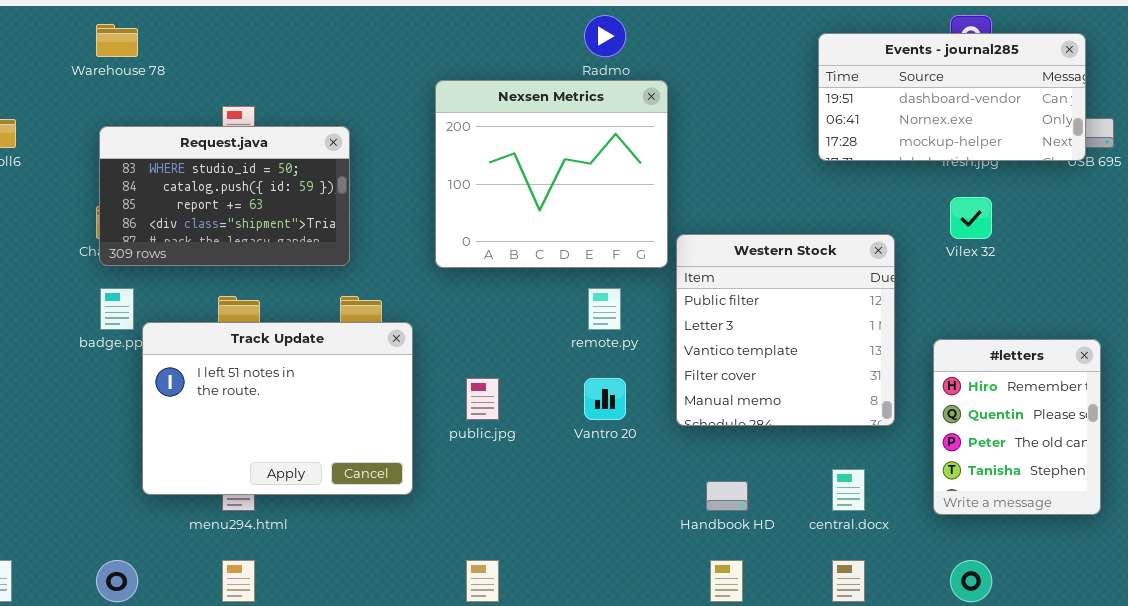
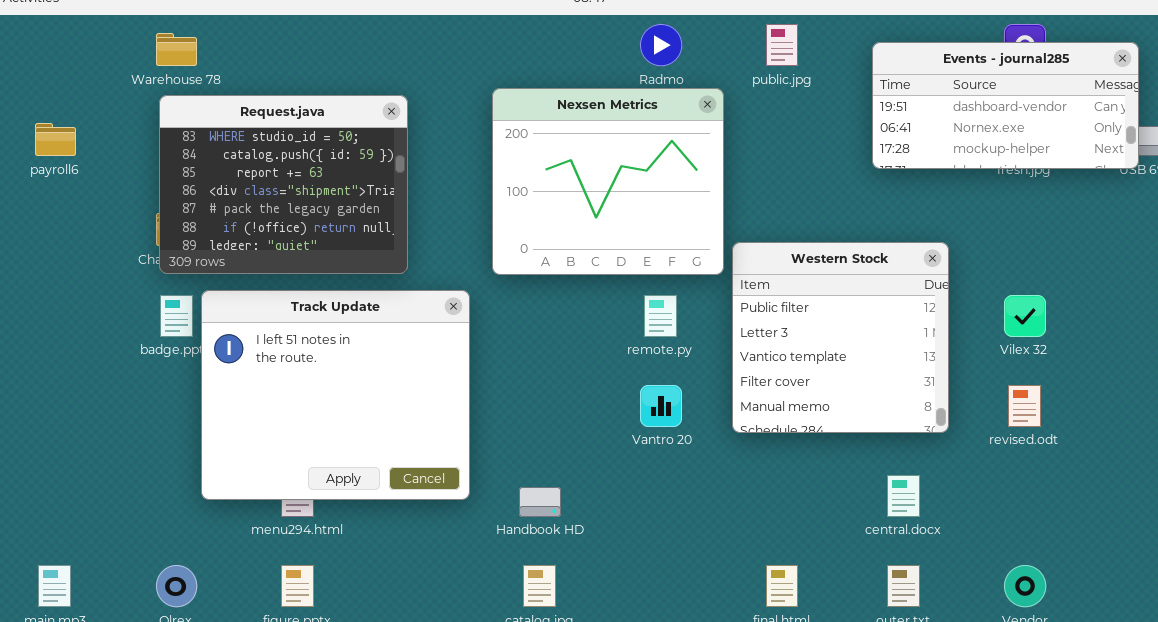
Request.java: [99,126,350,266] -> [159,95,408,274], resized
Vilex 32: [950,197,992,239] -> [1004,295,1046,337], moved
Track Update: [142,322,413,495] -> [201,290,470,500], resized
#letters: [933,339,1101,515] -> none, closed
public.jpg: [466,378,499,420] -> [766,24,798,66], moved
Handbook HD: [706,481,748,511] -> [519,487,561,517], moved

